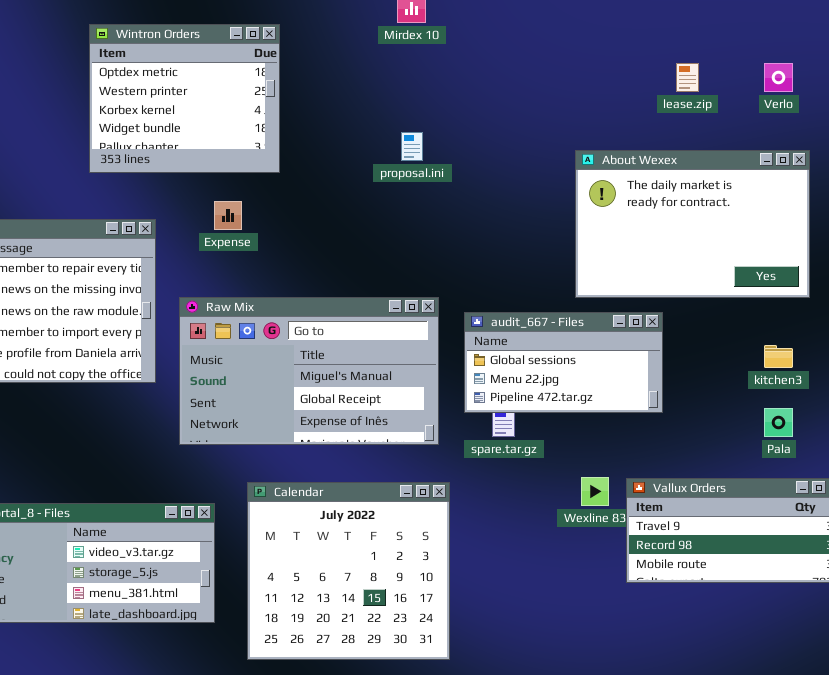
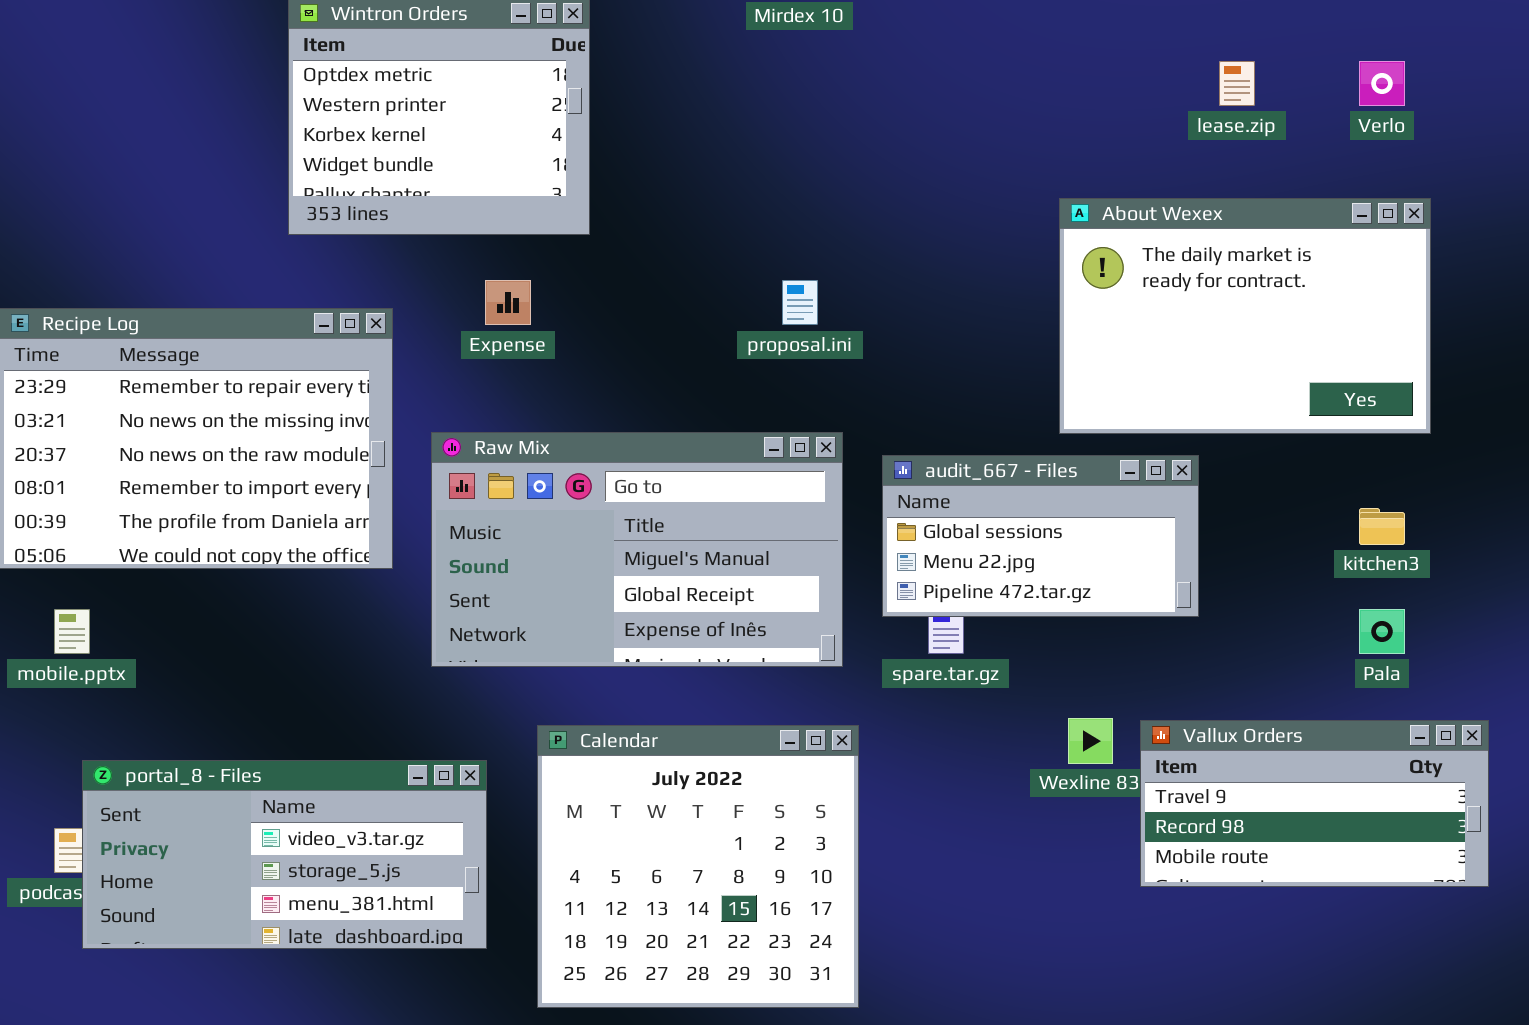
proposal.ini: [401,132,423,161] -> [782,280,818,325], moved

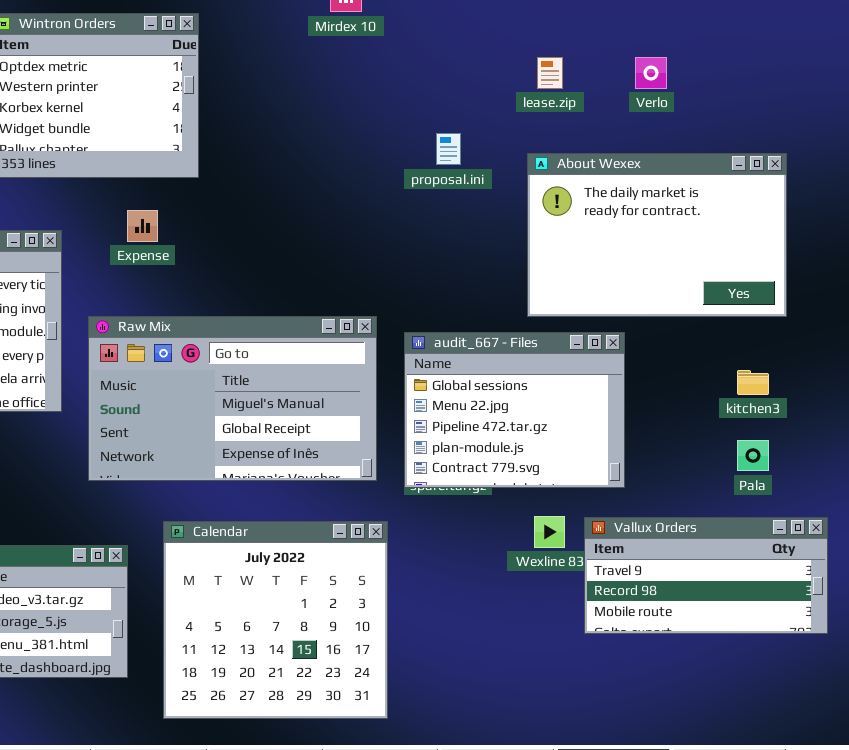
lease.zip: [1219,61,1255,106] -> [537,57,563,89], moved
Verlo: [1359,61,1405,106] -> [635,57,667,89], moved
proposal.ini: [782,280,818,325] -> [436,133,461,165], moved
audit_667 - Files: [882,455,1199,617] -> [404,332,625,488], resized

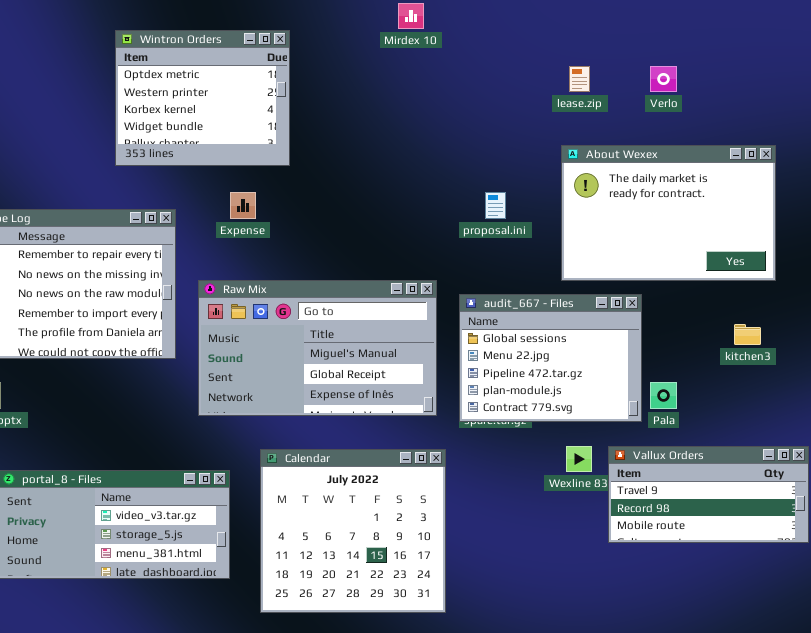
proposal.ini: [436,133,461,165] -> [485,192,506,219], moved
Pala: [737,440,769,471] -> [650,382,677,409], moved

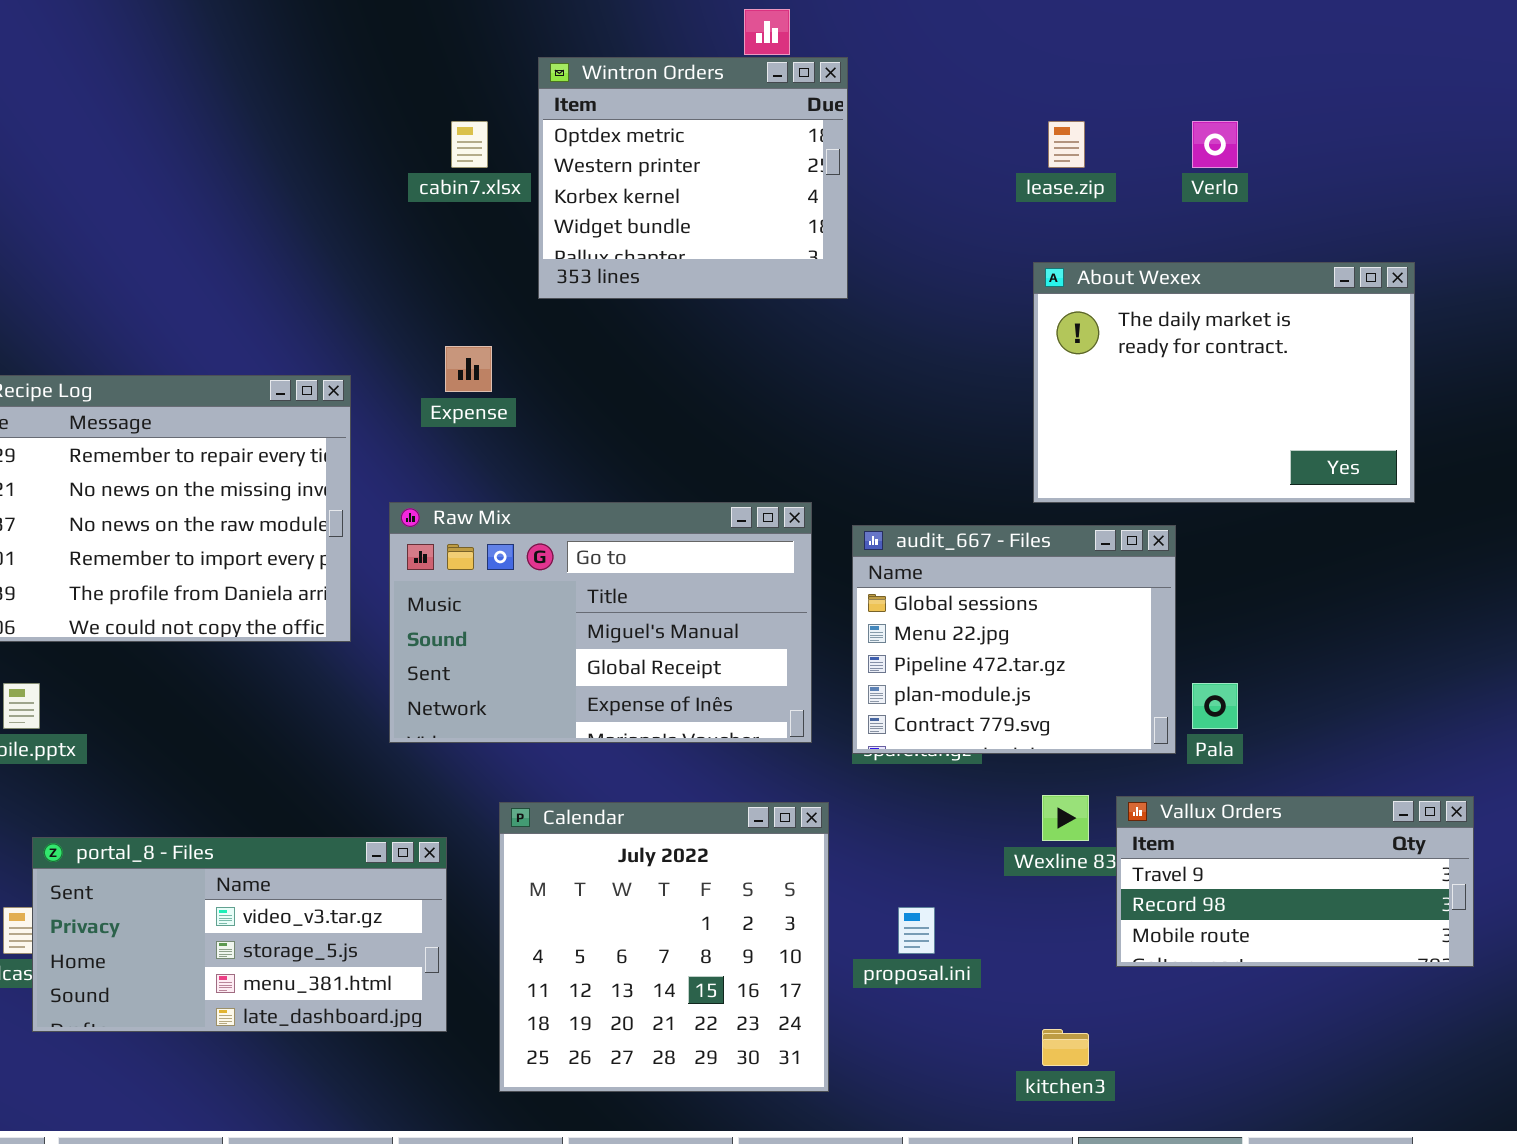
Wintron Orders: [115,30,290,166] -> [538,57,848,299], moved
proposal.ini: [485,192,506,219] -> [898,907,935,954], moved
kitchen3: [734,324,761,345] -> [1042,1029,1089,1066], moved

